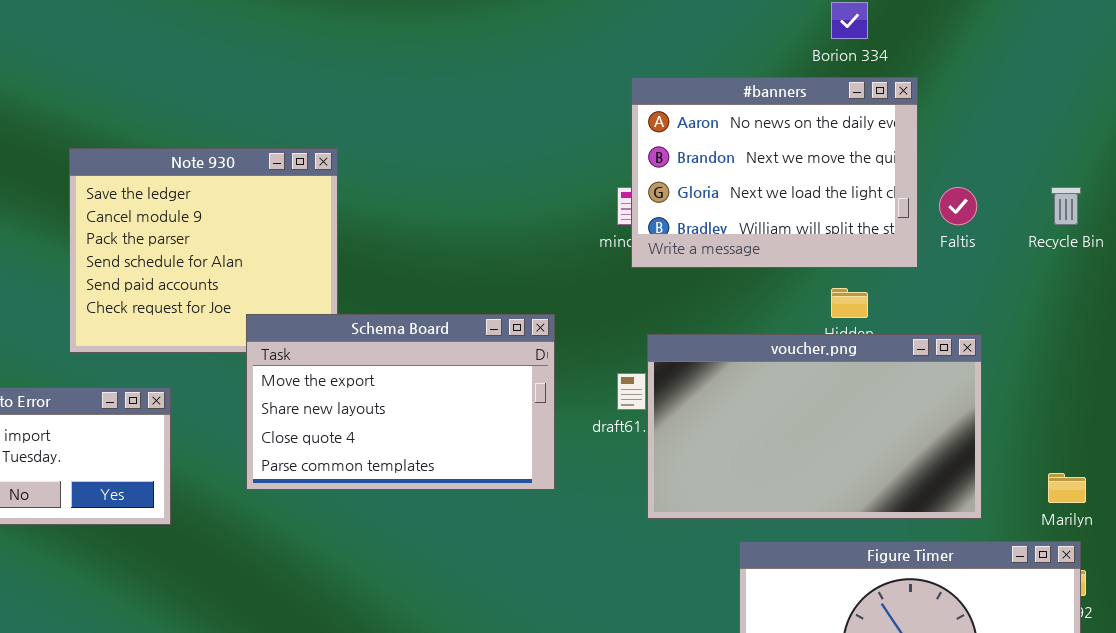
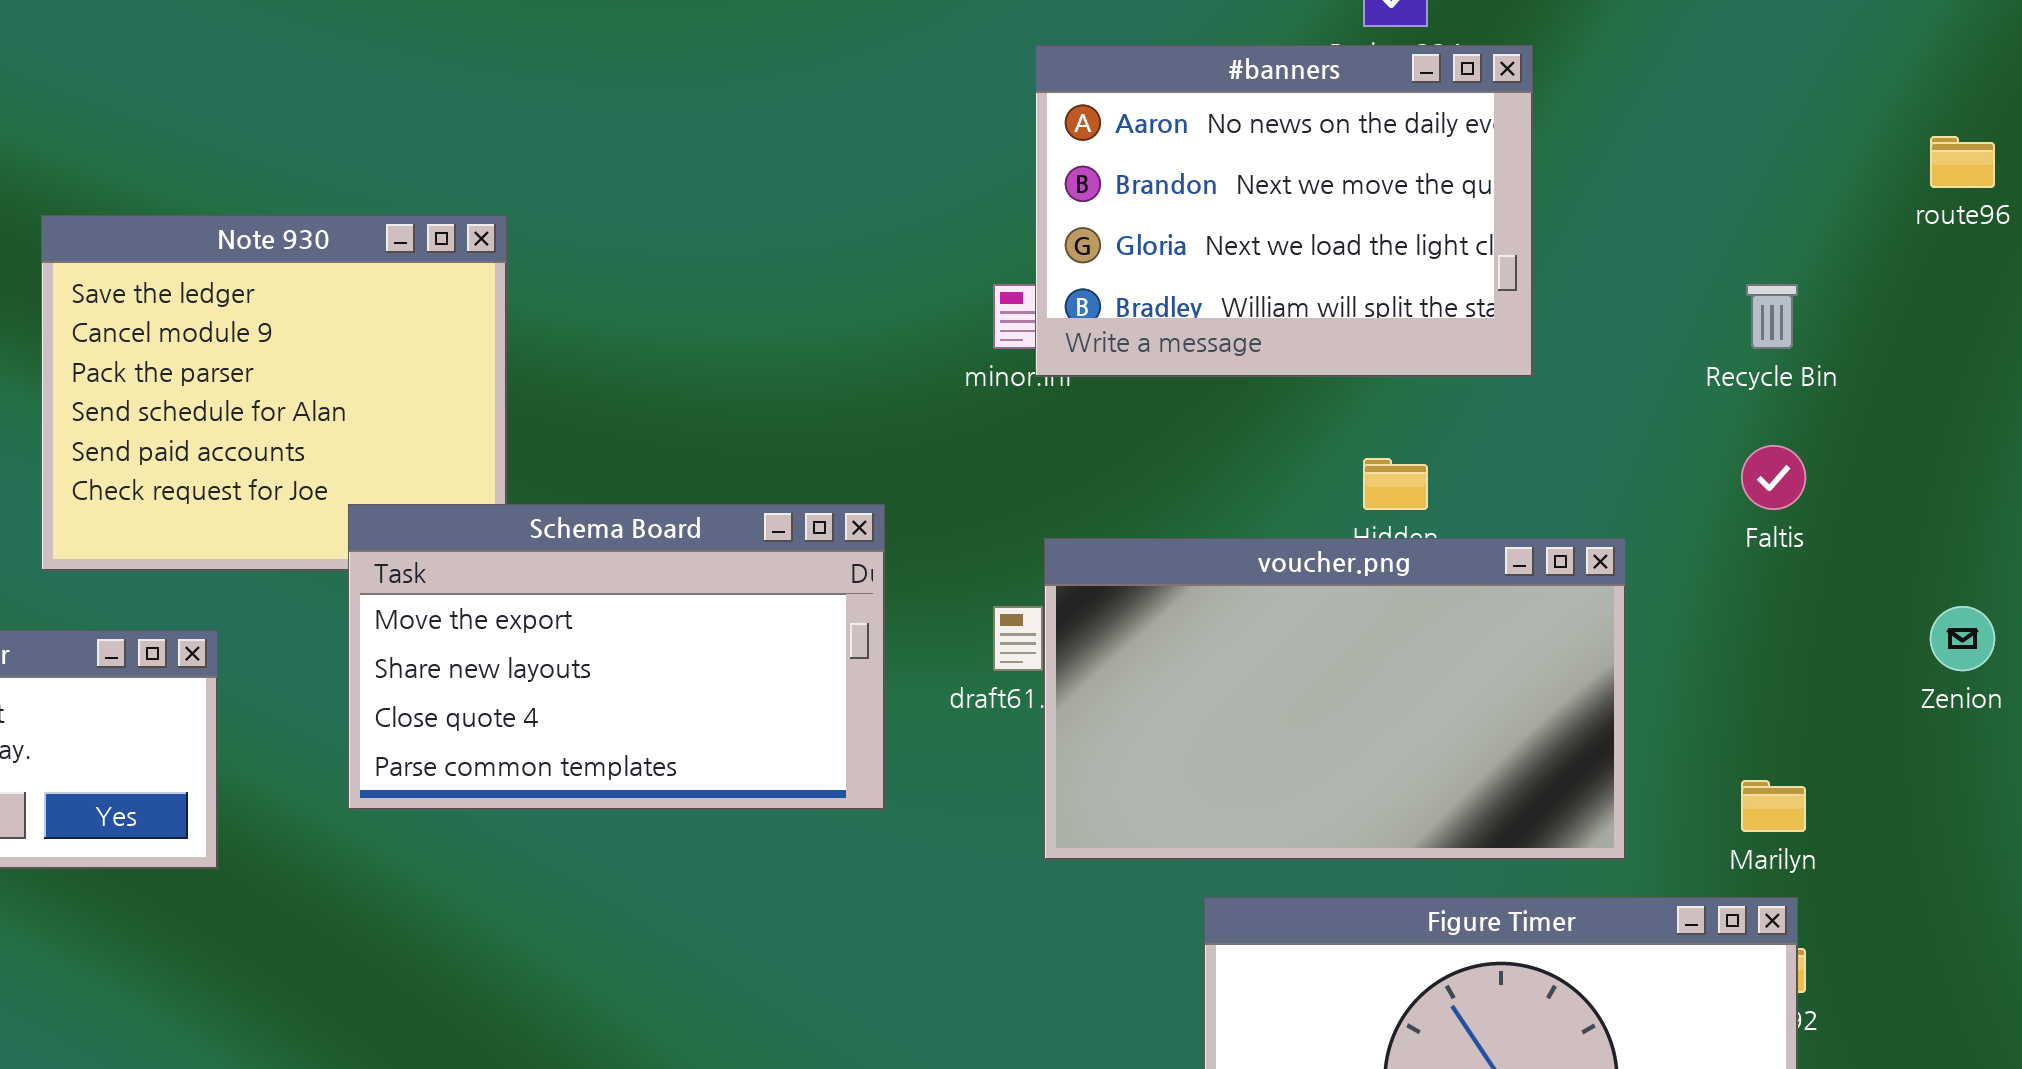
#banners: [631,77,918,268] -> [1035,45,1533,377], moved
Faltis: [939,187,977,225] -> [1741,445,1806,510], moved

